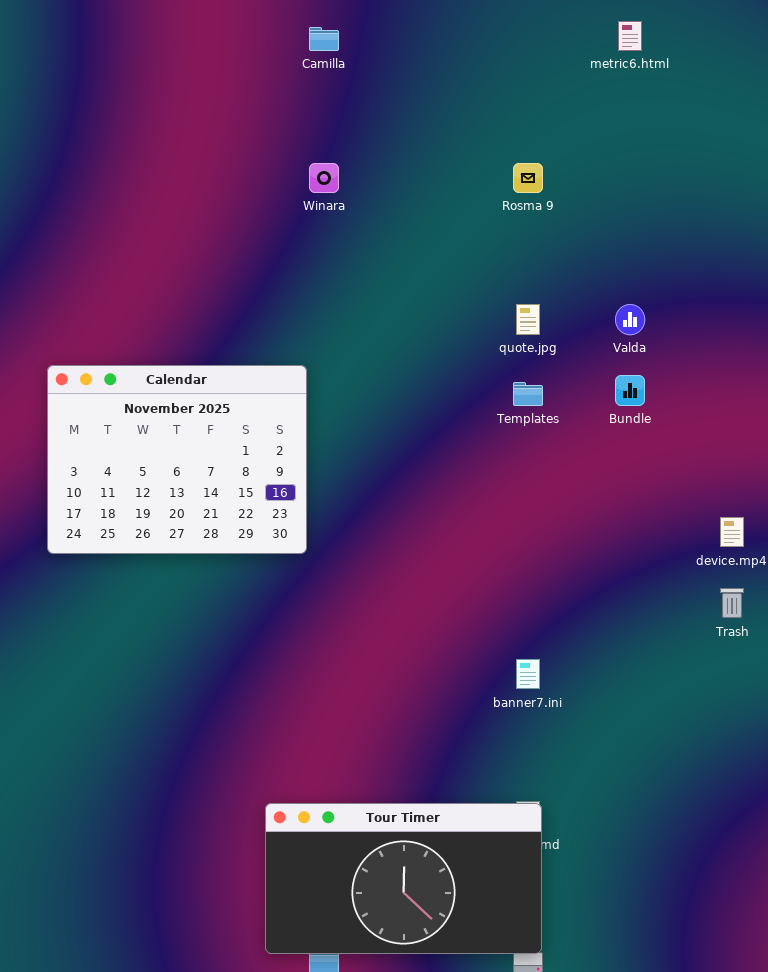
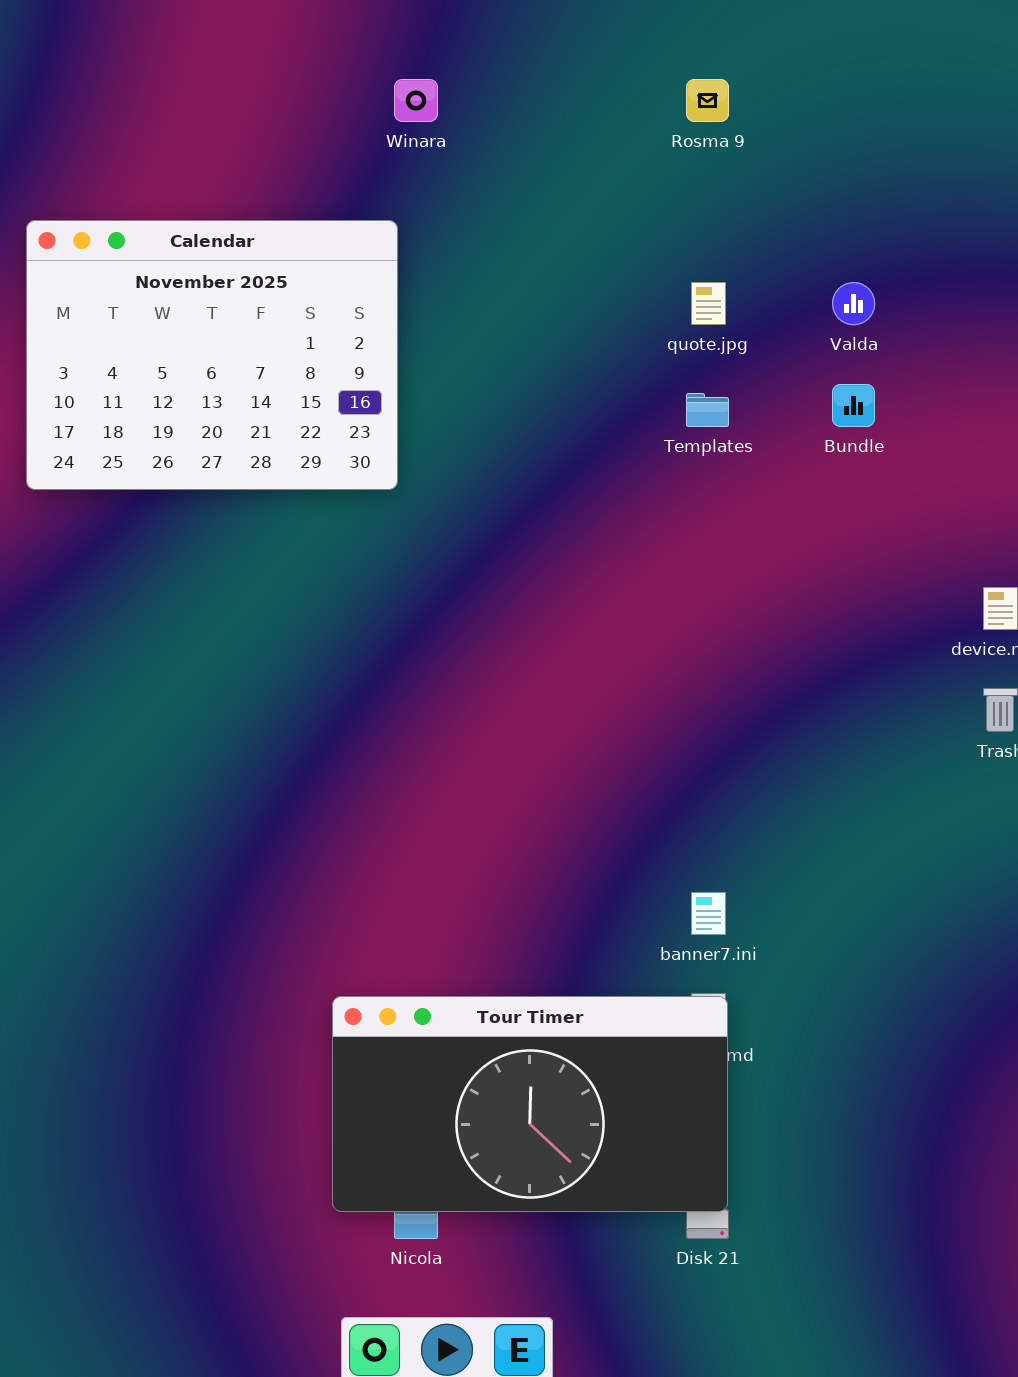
Calendar: [47,365,307,554] -> [26,220,398,490], moved
banner7.ini: [516,659,540,689] -> [691,892,726,935], moved

